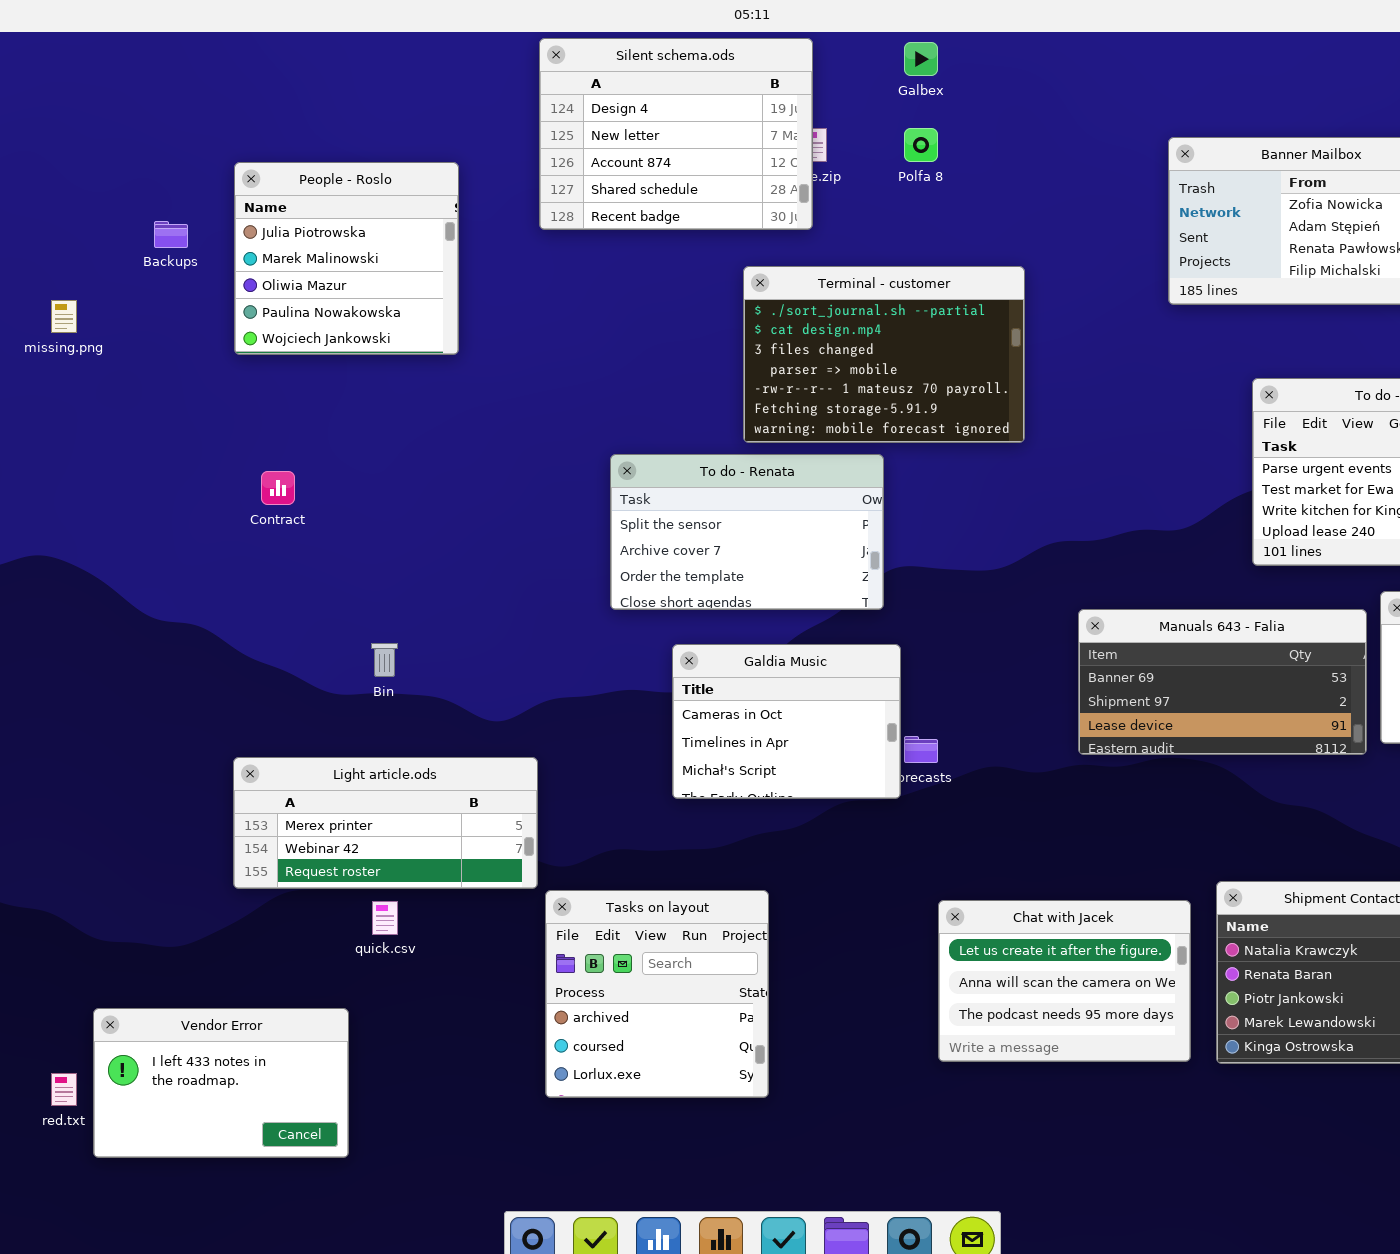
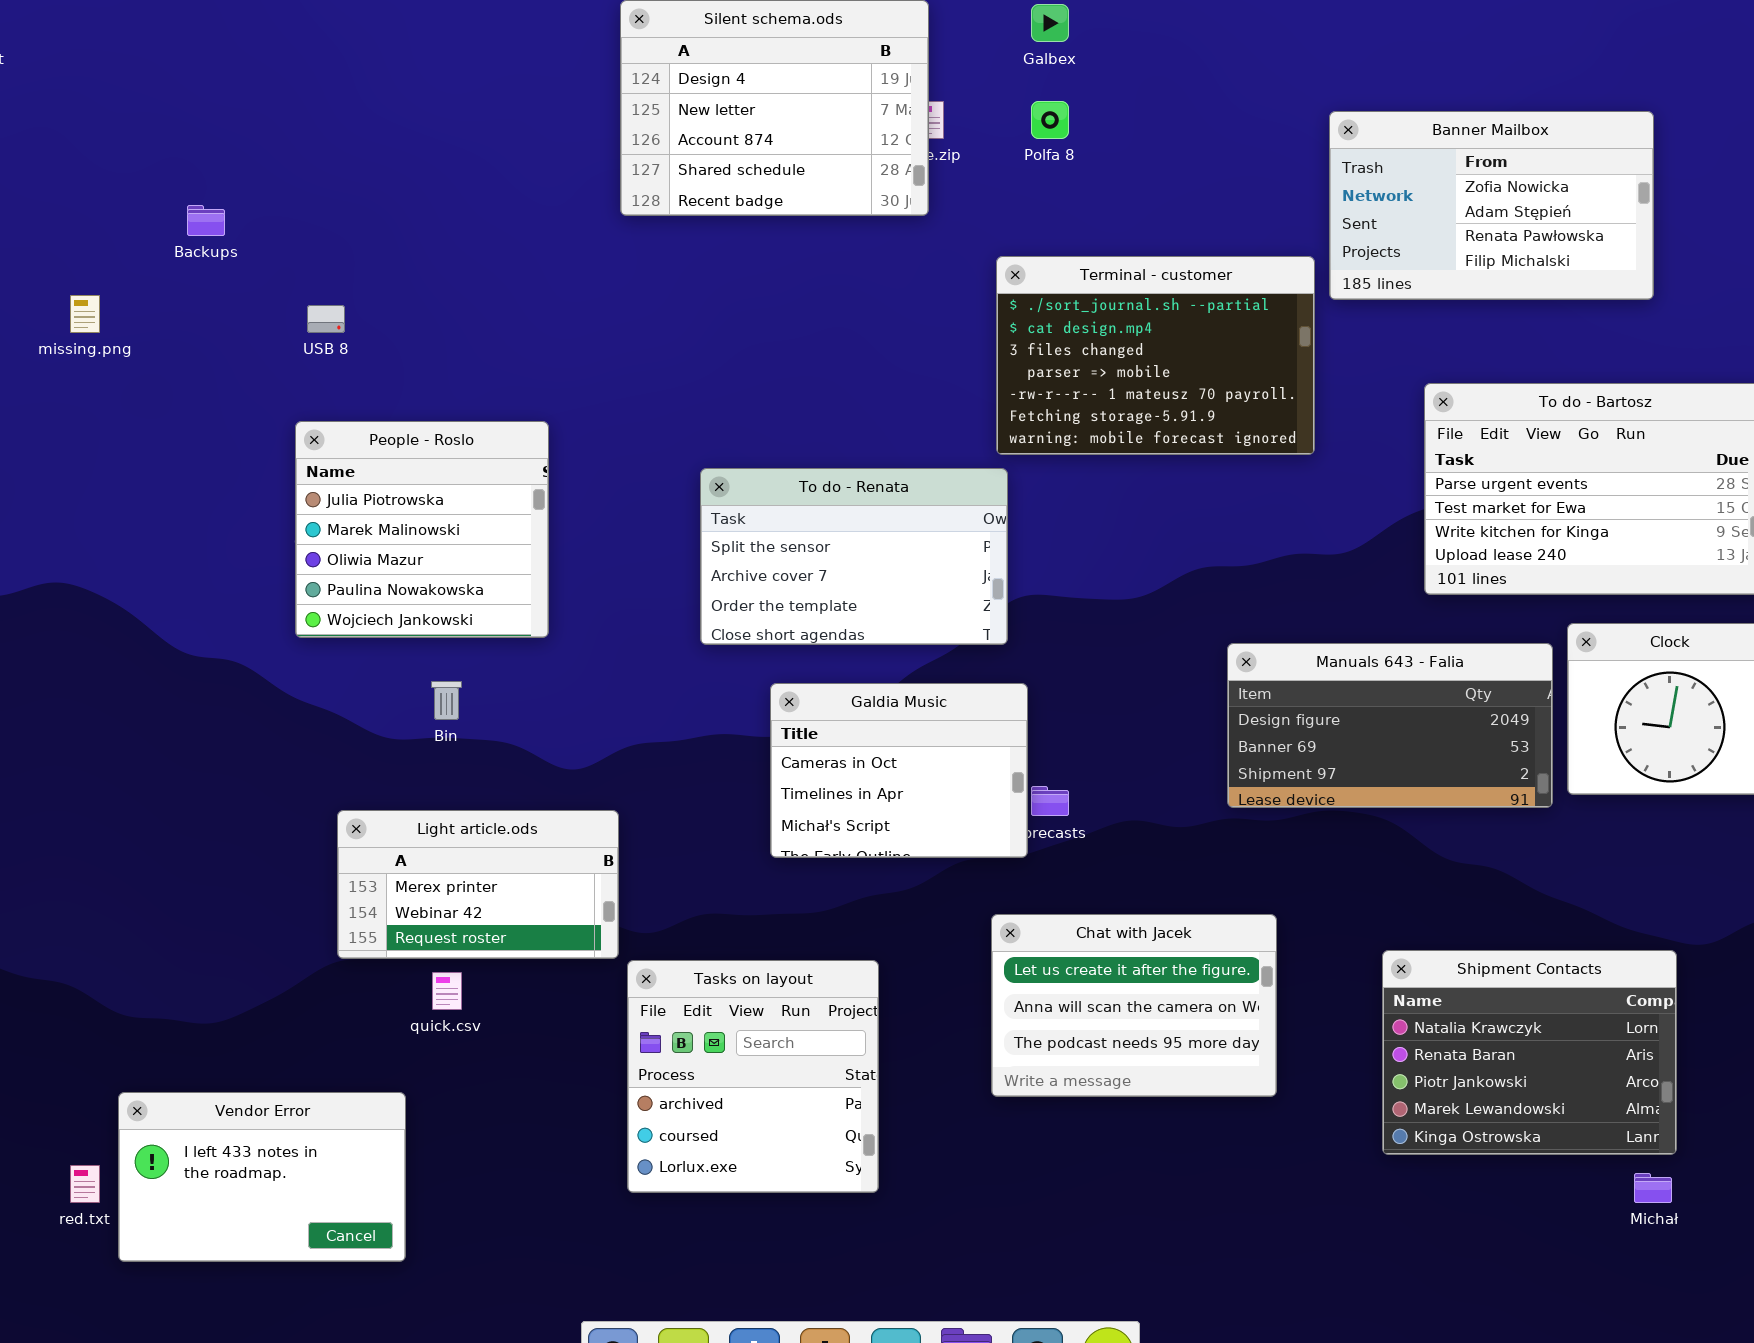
People - Roslo: [234,162,459,355] -> [295,421,549,638], moved
Terminal - customer: [743,266,1025,443] -> [996,256,1315,455], moved
Manuals 643 - Falia: [1078,609,1367,755] -> [1227,643,1553,808], scrolled up 1 row
Light article.ods: [233,757,538,889] -> [337,810,619,959], resized
Chat with Jacek: [938,900,1191,1062] -> [991,914,1277,1097], moved

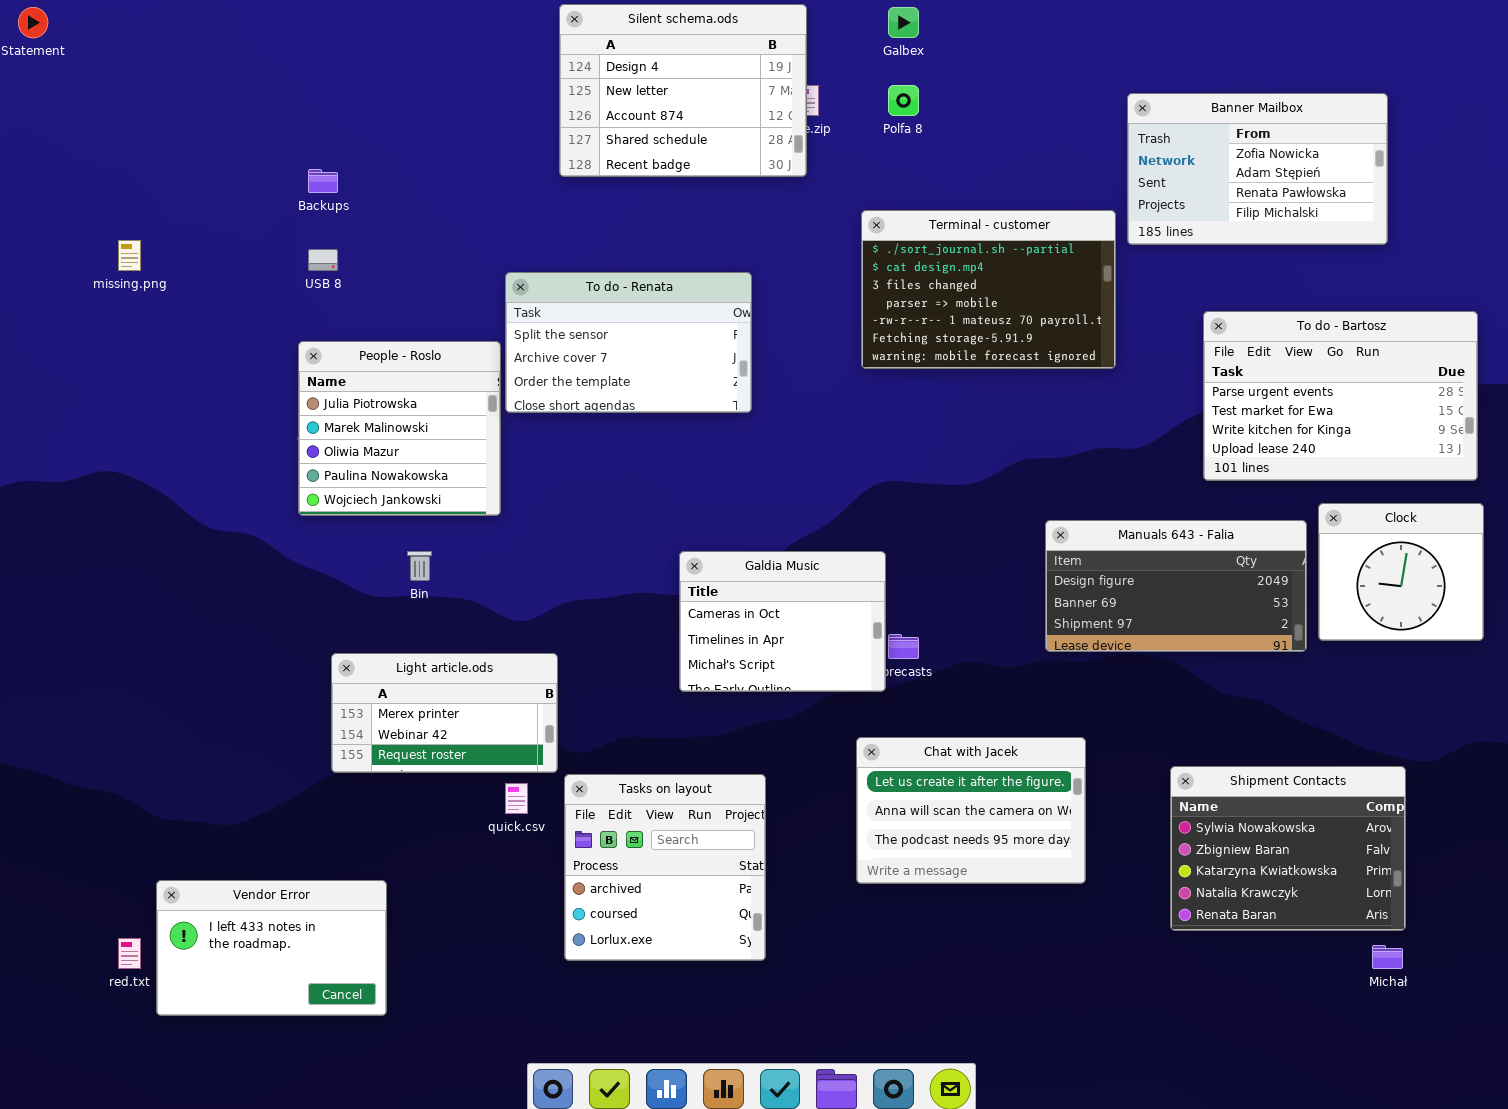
Backups: [187,205,225,236] -> [308,169,338,193], moved
To do - Renata: [700,468,1008,645] -> [505,272,752,413], moved
Shipment Contacts: [1382,950,1677,1155] -> [1170,766,1406,931], scrolled up 3 rows
quick.csv: [432,972,462,1010] -> [505,783,528,814], moved

